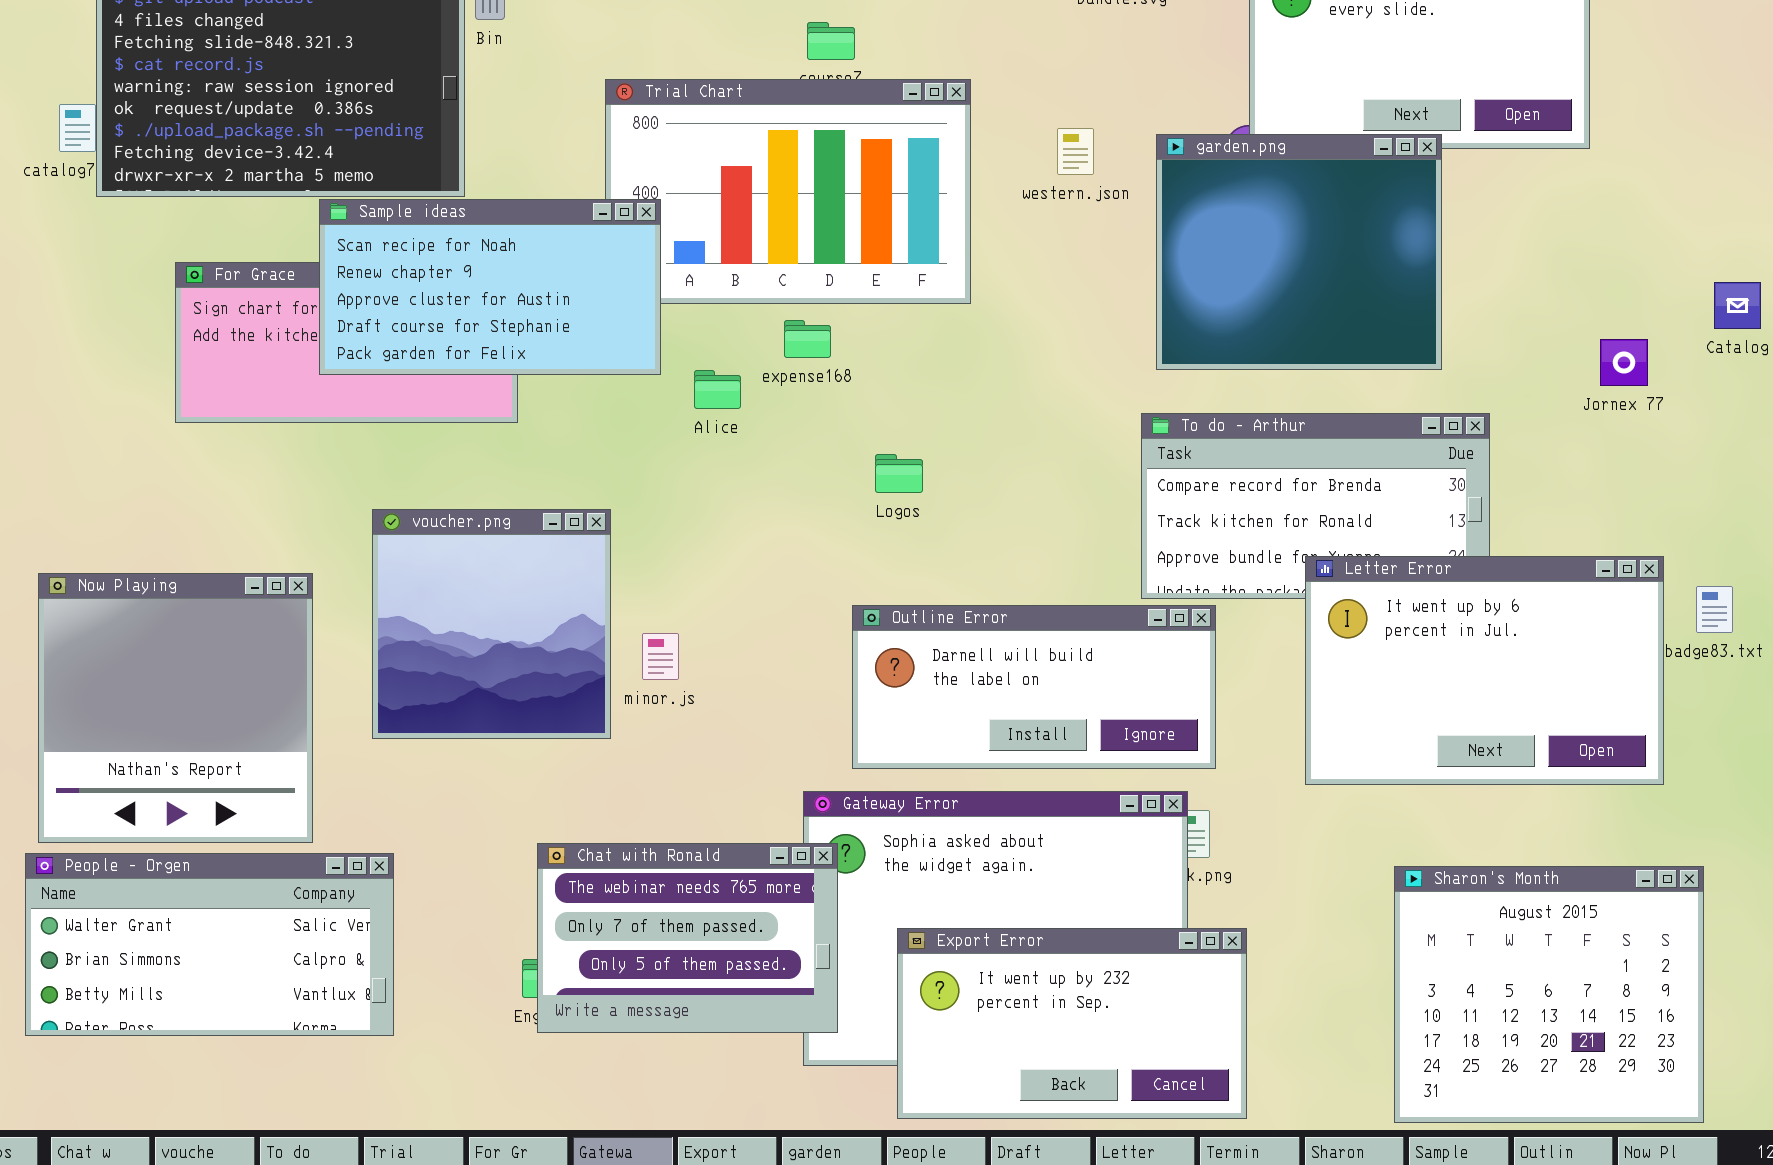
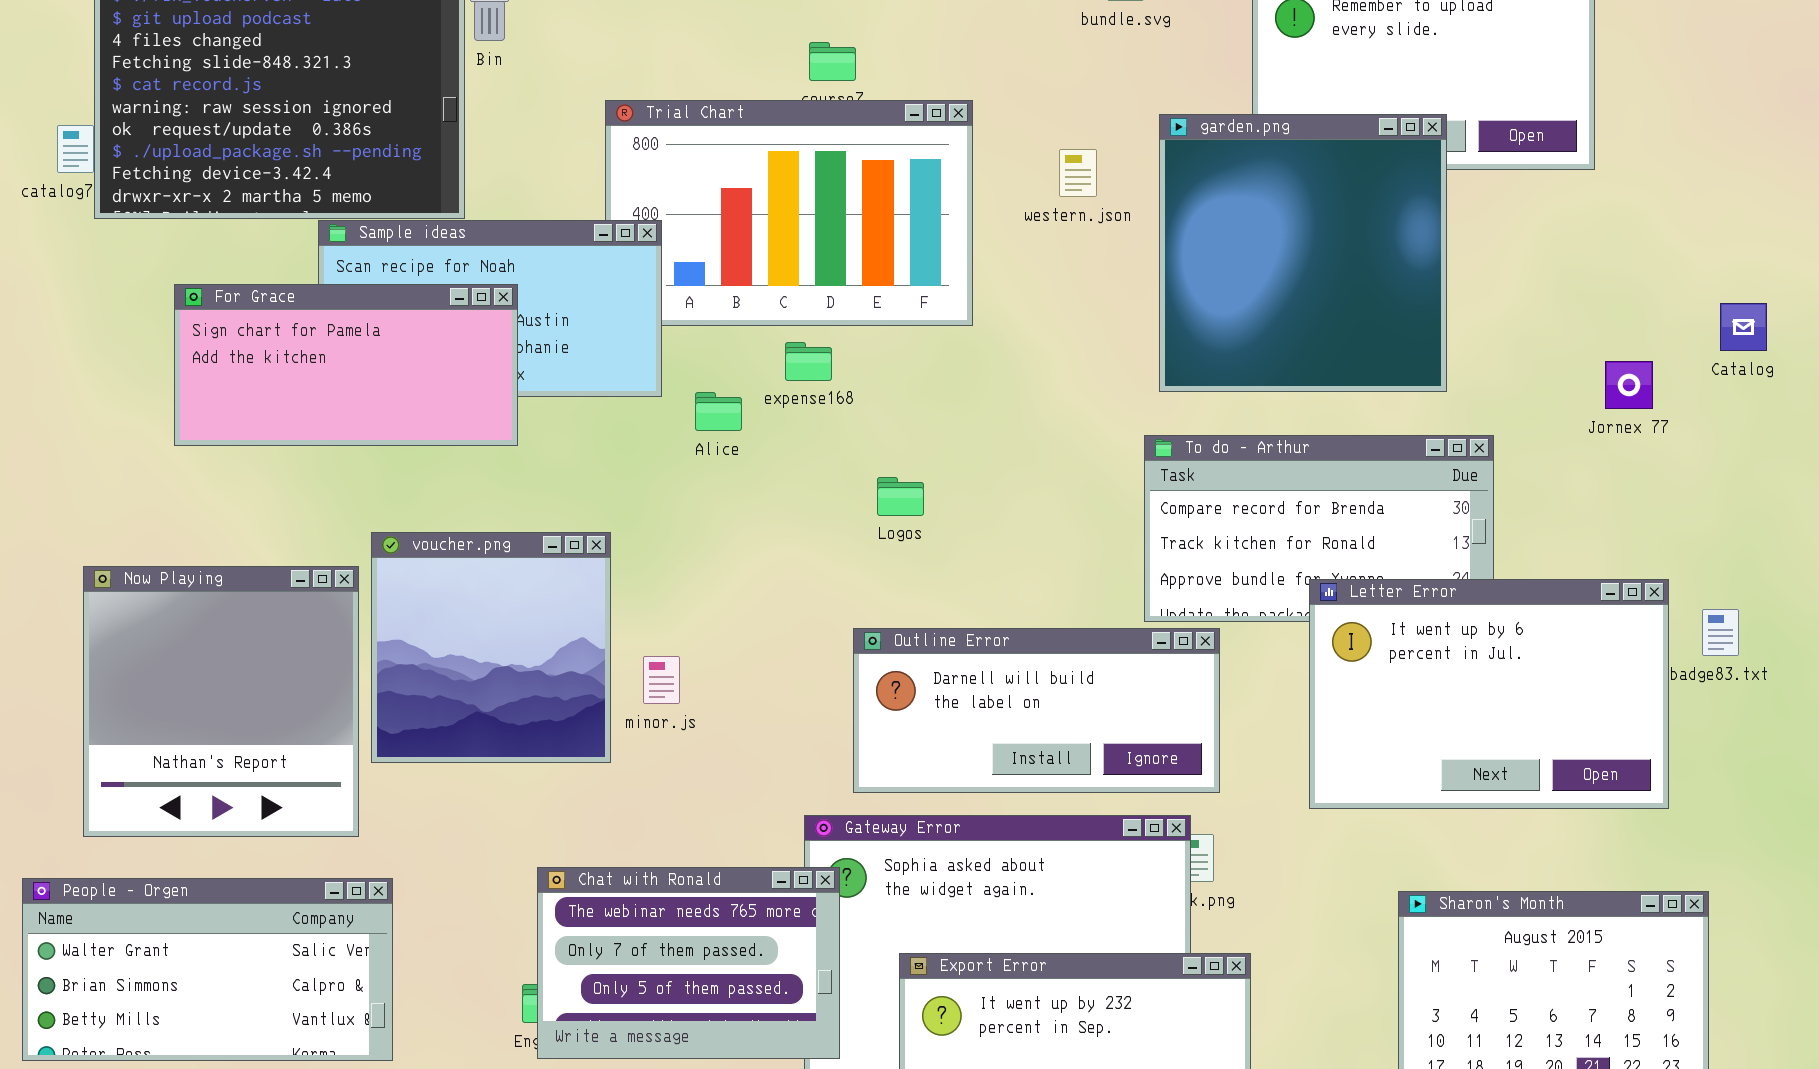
garden.png: [1156,134,1442,370] -> [1159,114,1447,392], resized
For Grace: [175,262,518,423] -> [174,284,518,446], raised
Now Playing: [38,573,313,843] -> [83,566,359,837], moved

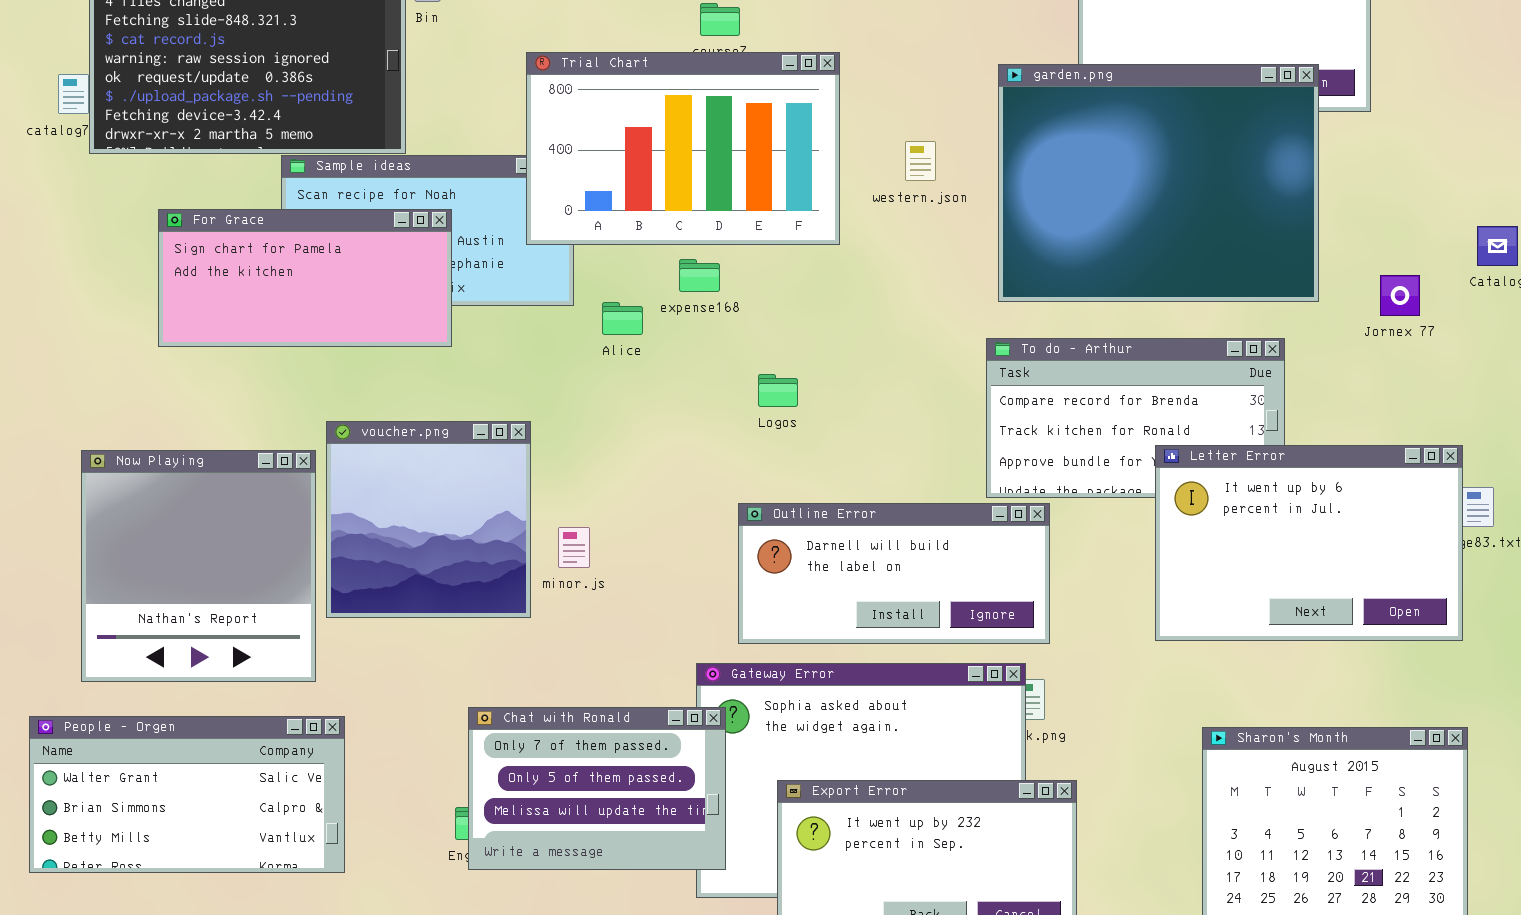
Trial Chart: [605,100,973,326] -> [526,52,840,245], raised
garden.png: [1159,114,1447,392] -> [998,64,1319,302], resized
western.json: [1059,149,1097,197] -> [905,141,936,181], moved
Letter Error: [1309,579,1669,809] -> [1155,445,1463,641], moved
Chat with Ronald: [537,867,840,1059] -> [468,707,726,870], scrolled down 1 row

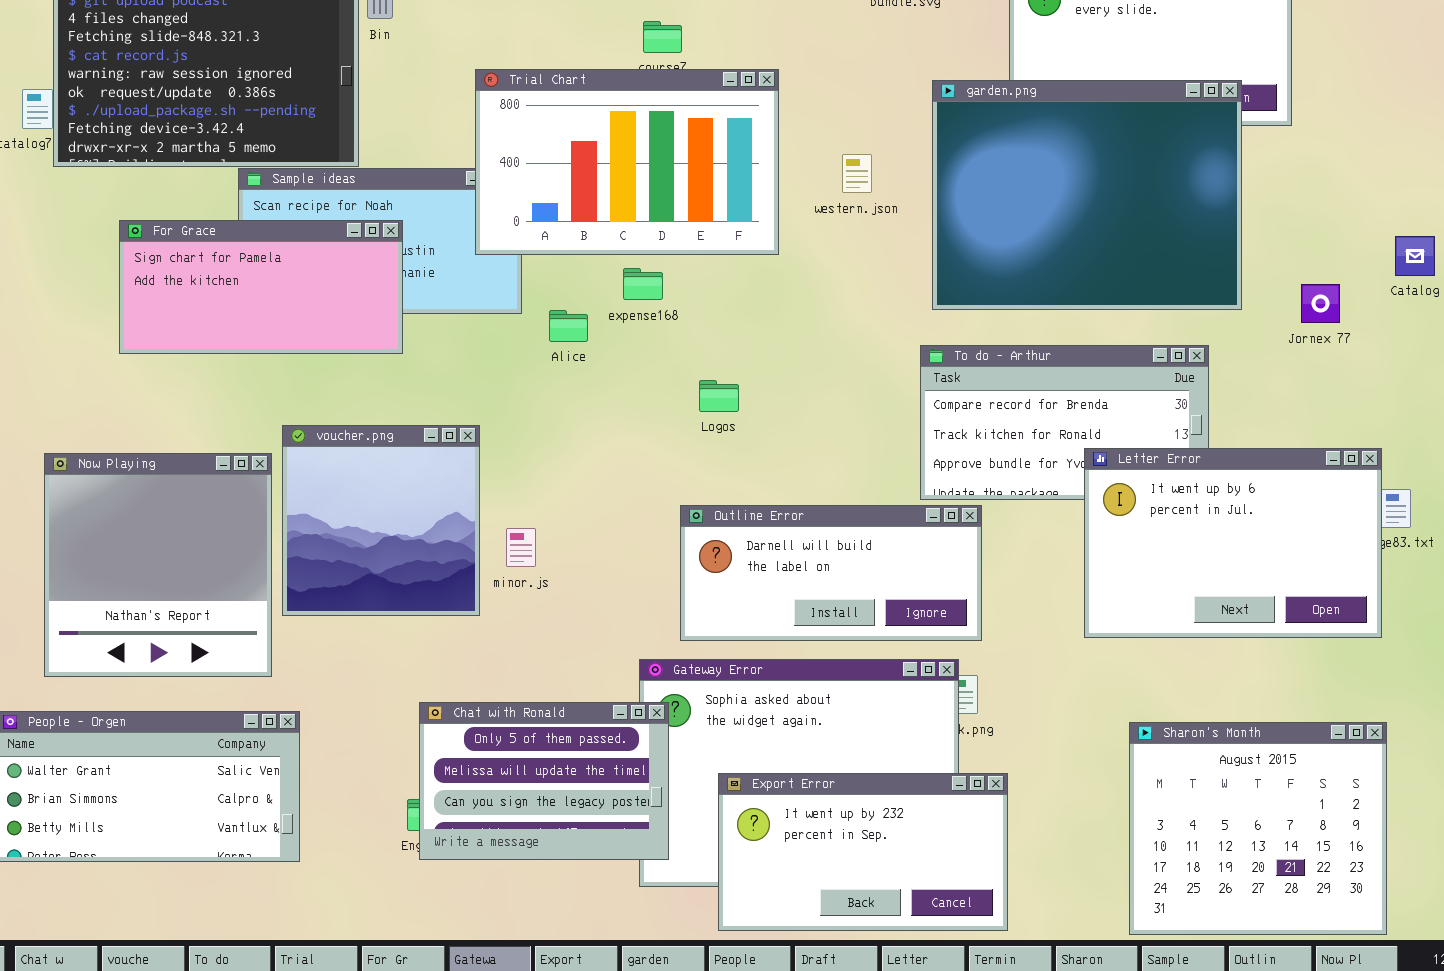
Chat with Ronald: [468,707,726,870] -> [419,702,669,860], scrolled down 1 row

